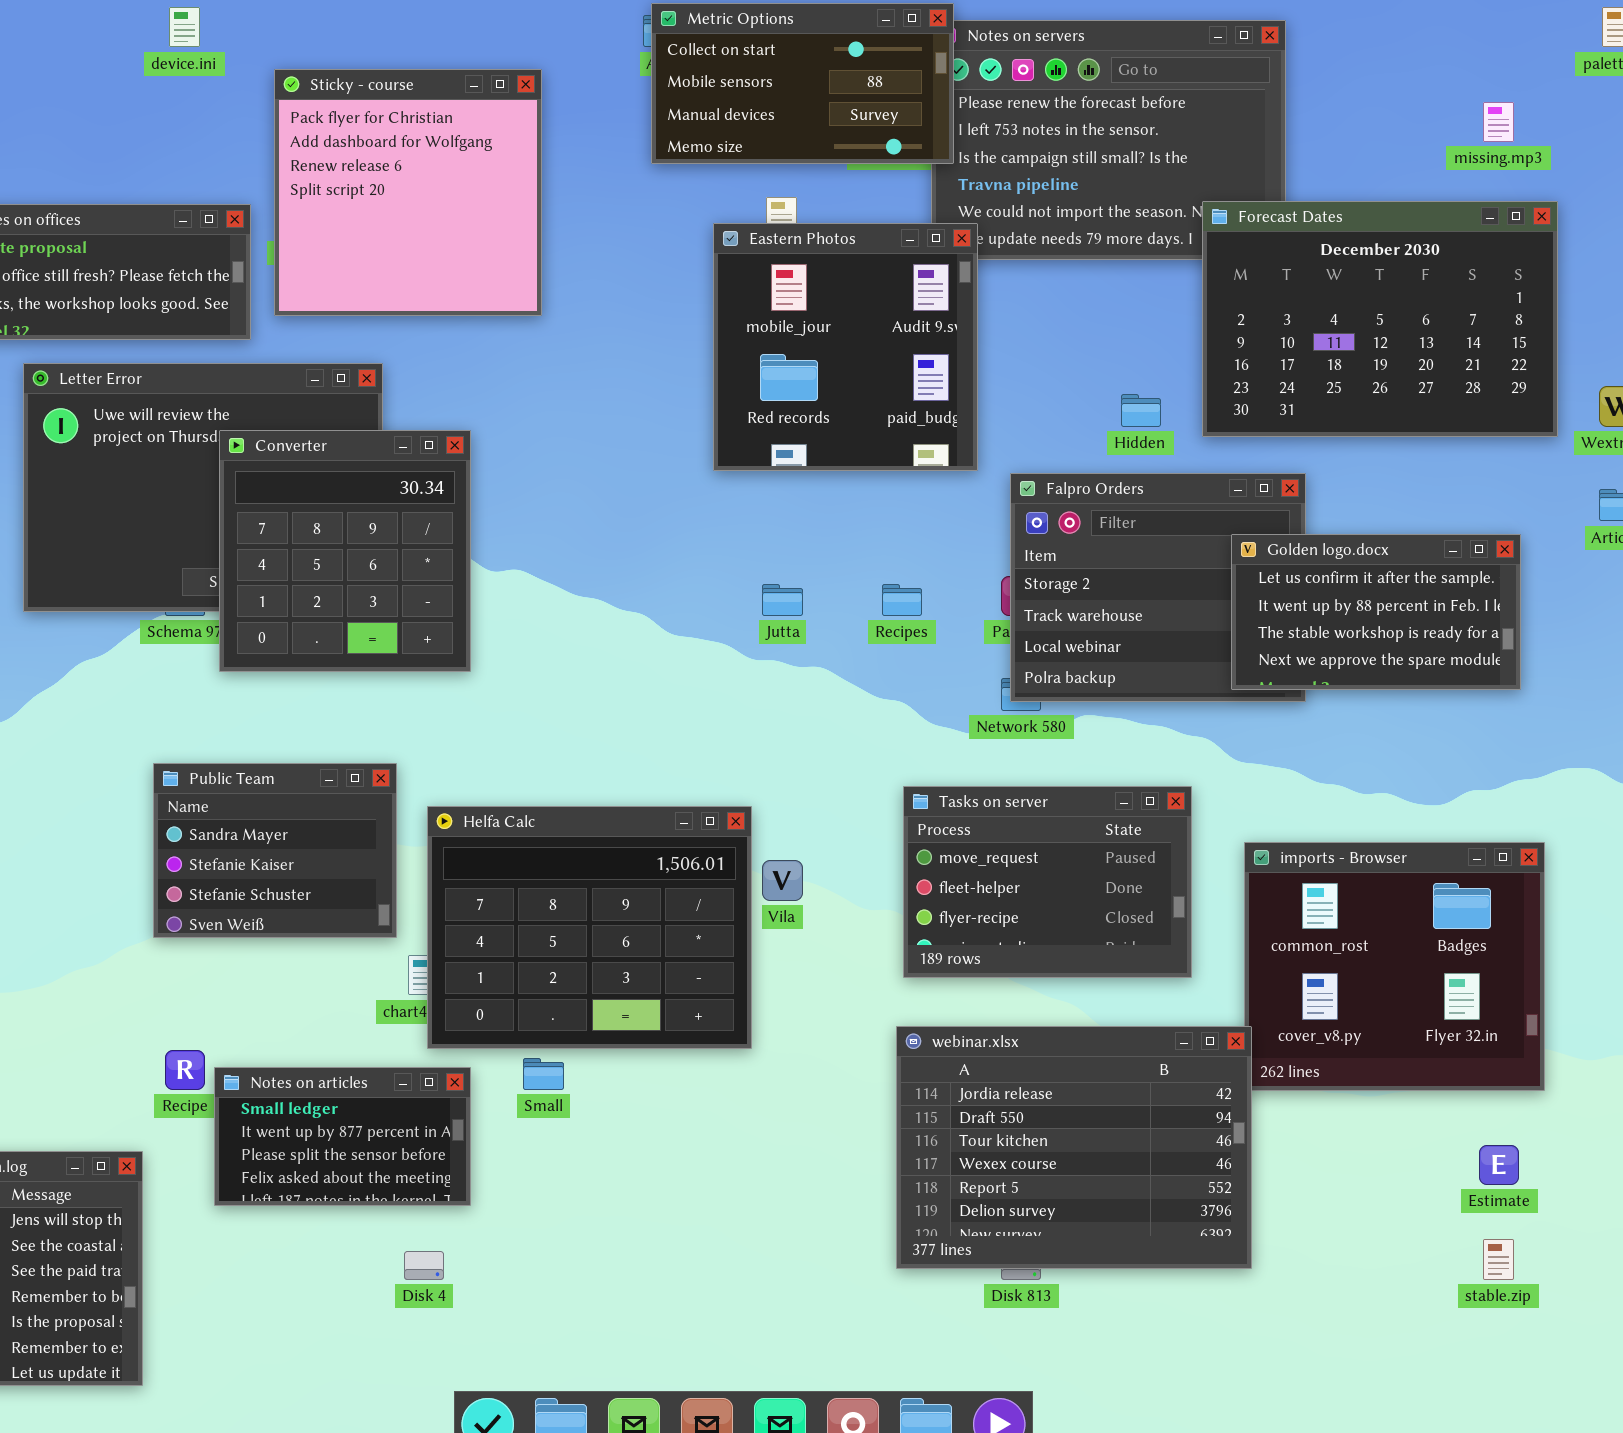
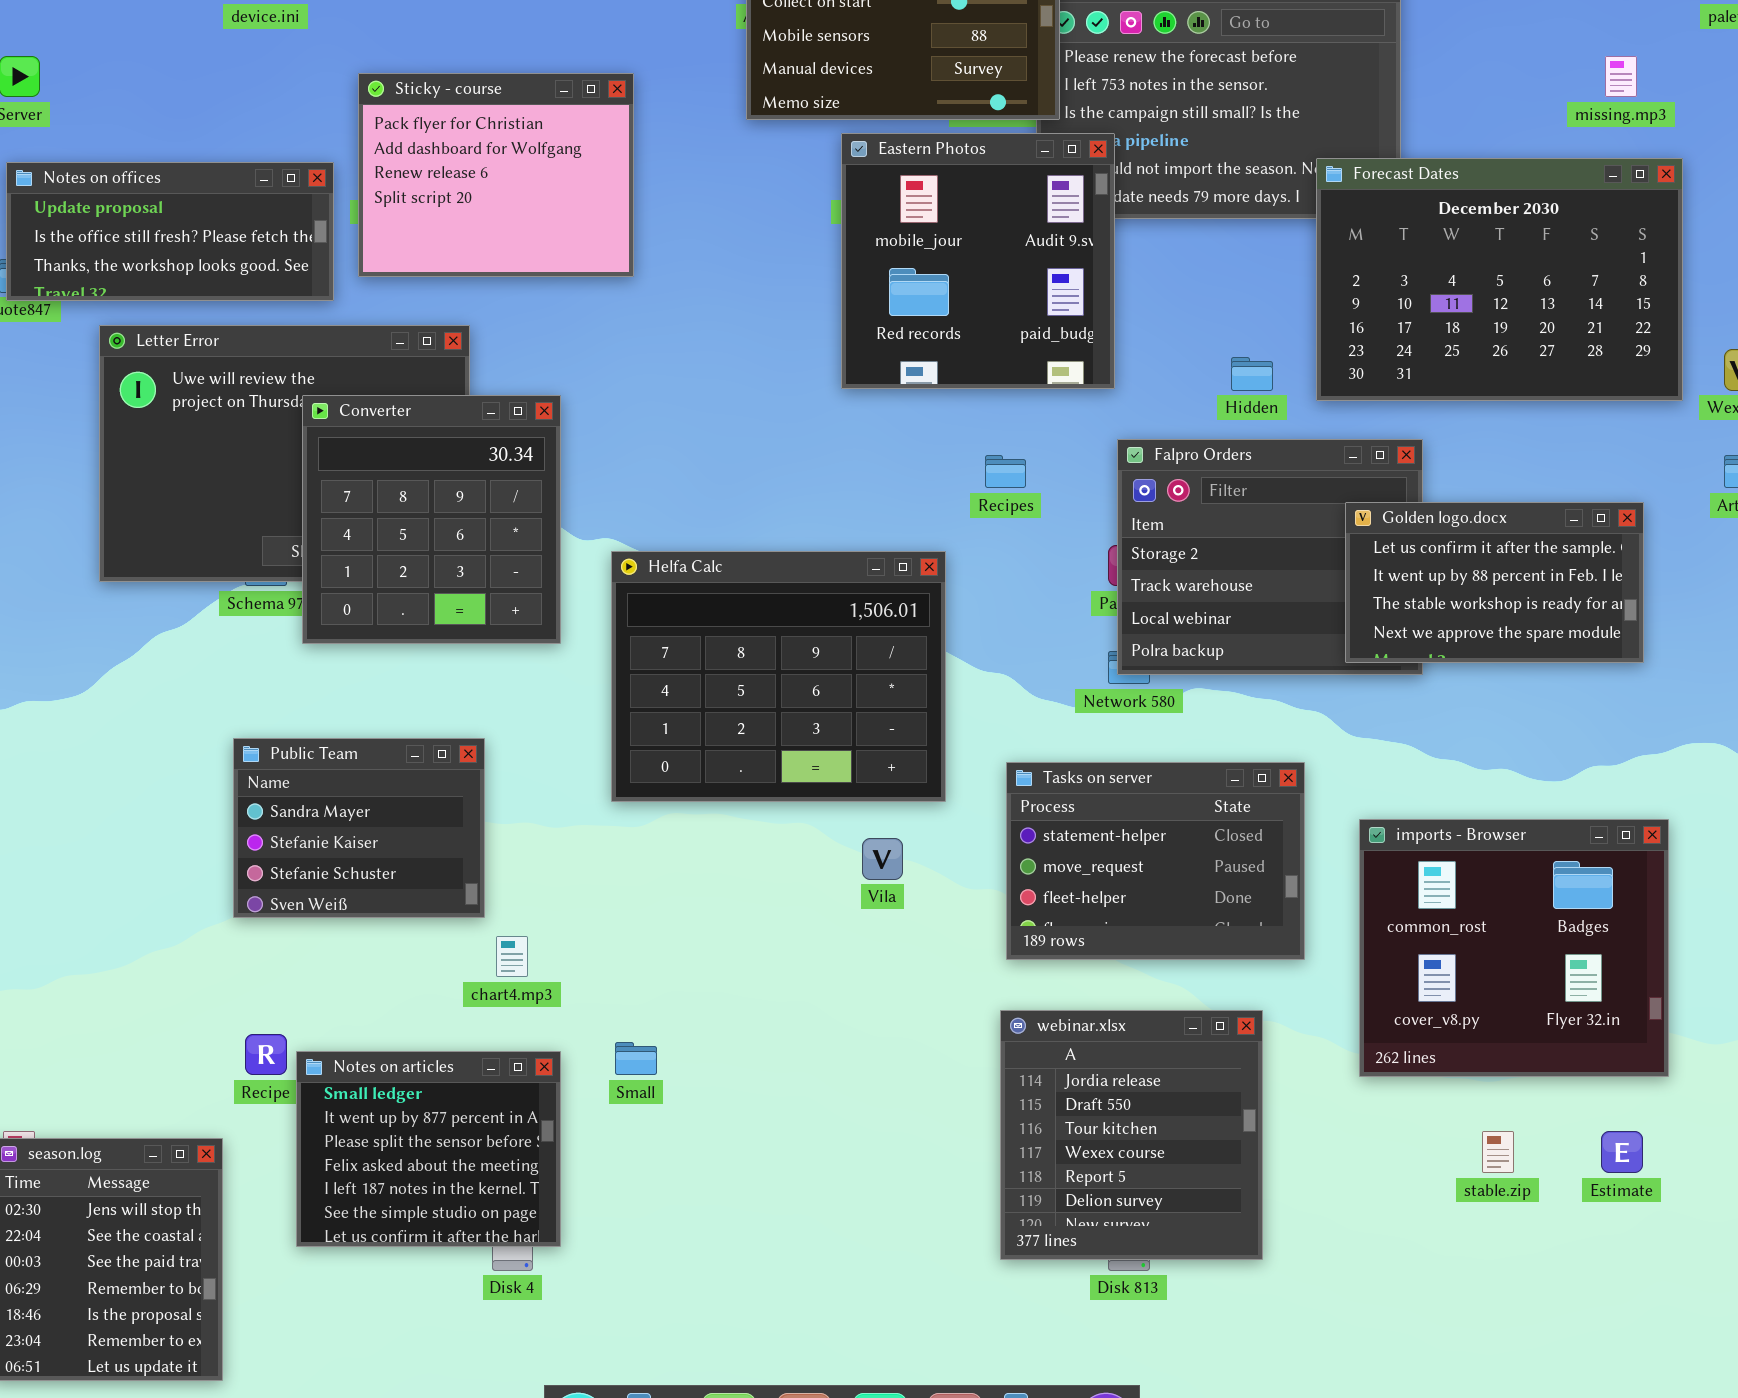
Sticky - course: [274,69,542,316] -> [358,73,634,277], resized
Eastern Photos: [713,223,978,471] -> [841,133,1115,389], moved
Recipes: [882,584,922,616] -> [985,455,1026,488], moved
Tasks on server: [903,786,1192,978] -> [1006,762,1305,960], scrolled up 1 row
Helfa Calc: [427,806,752,1049] -> [611,551,946,802], moved
webinar.xlsx: [896,1026,1252,1269] -> [1000,1010,1263,1260], resized
Notes on articles: [214,1067,471,1206] -> [296,1051,561,1247], resized
stable.zip: [1483,1239,1514,1280] -> [1482,1131,1514,1173], moved

